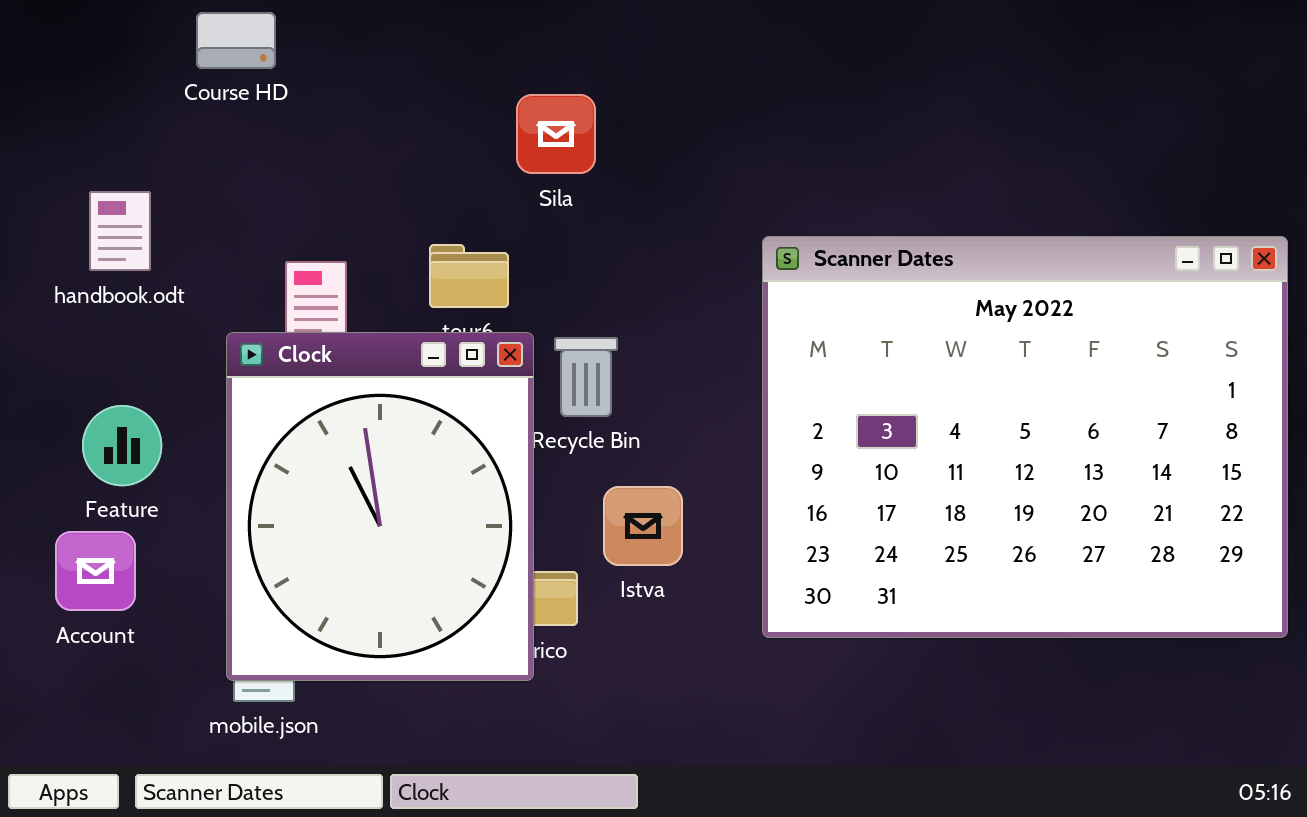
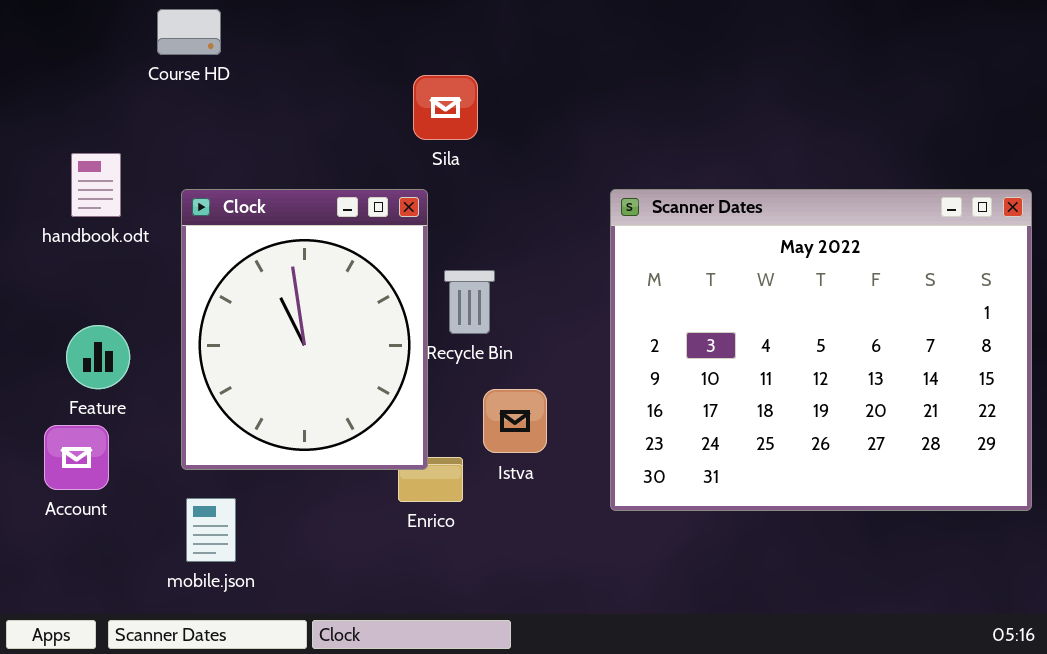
Clock: [226,332,534,681] -> [181,189,428,470], moved

